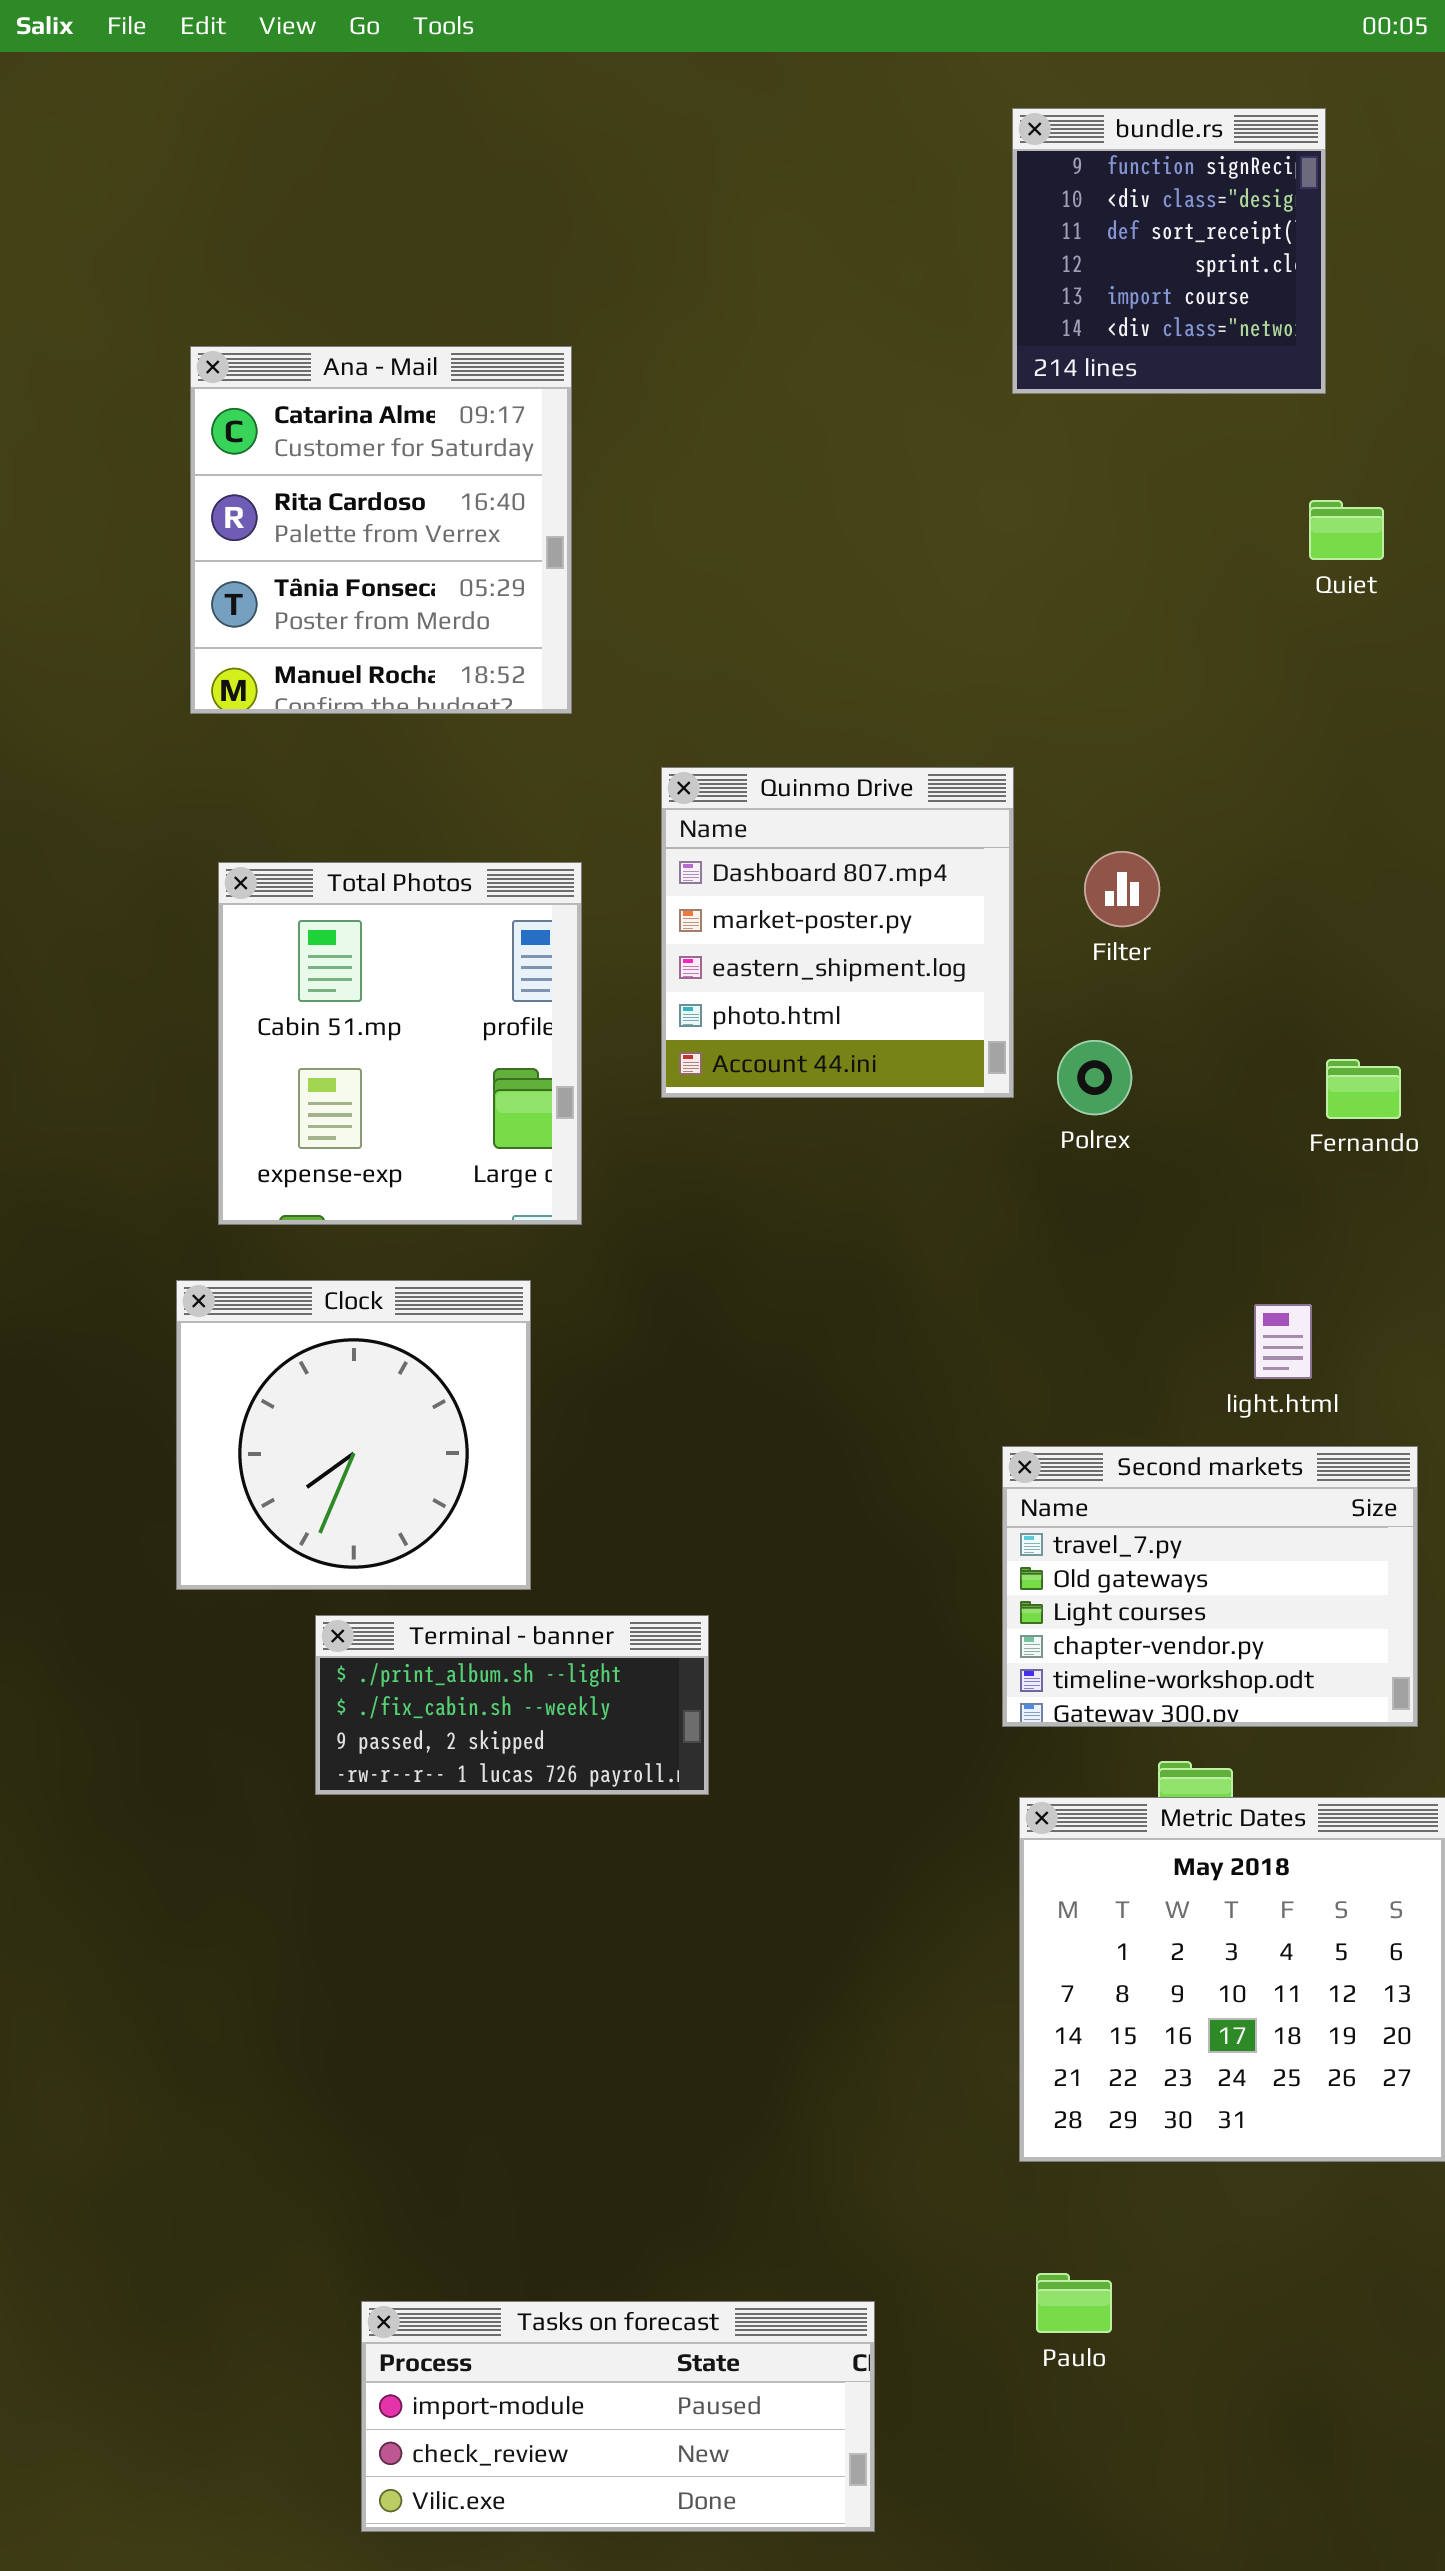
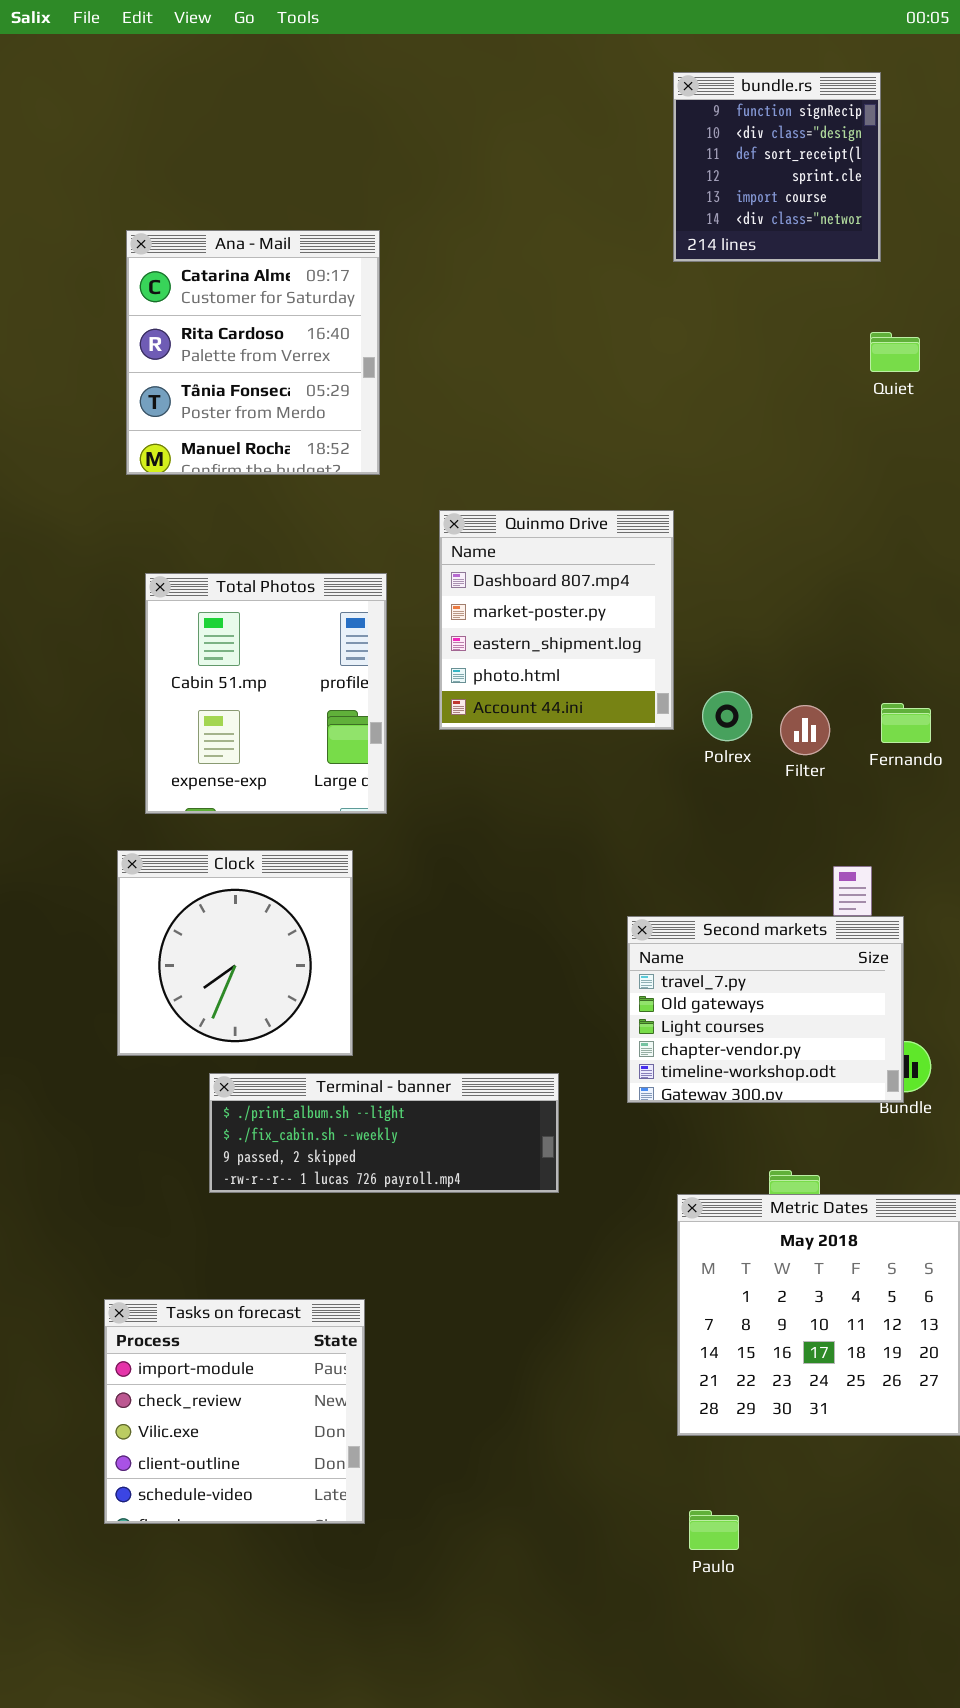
Filter: [1084,851,1160,927] -> [780,705,830,755], moved
Second markets: [1002,1446,1418,1727] -> [627,916,904,1103], moved
Terminal - banner: [315,1615,709,1795] -> [209,1073,559,1193], resized
Tasks on forecast: [361,2301,875,2532] -> [104,1299,365,1524], moved, resized

